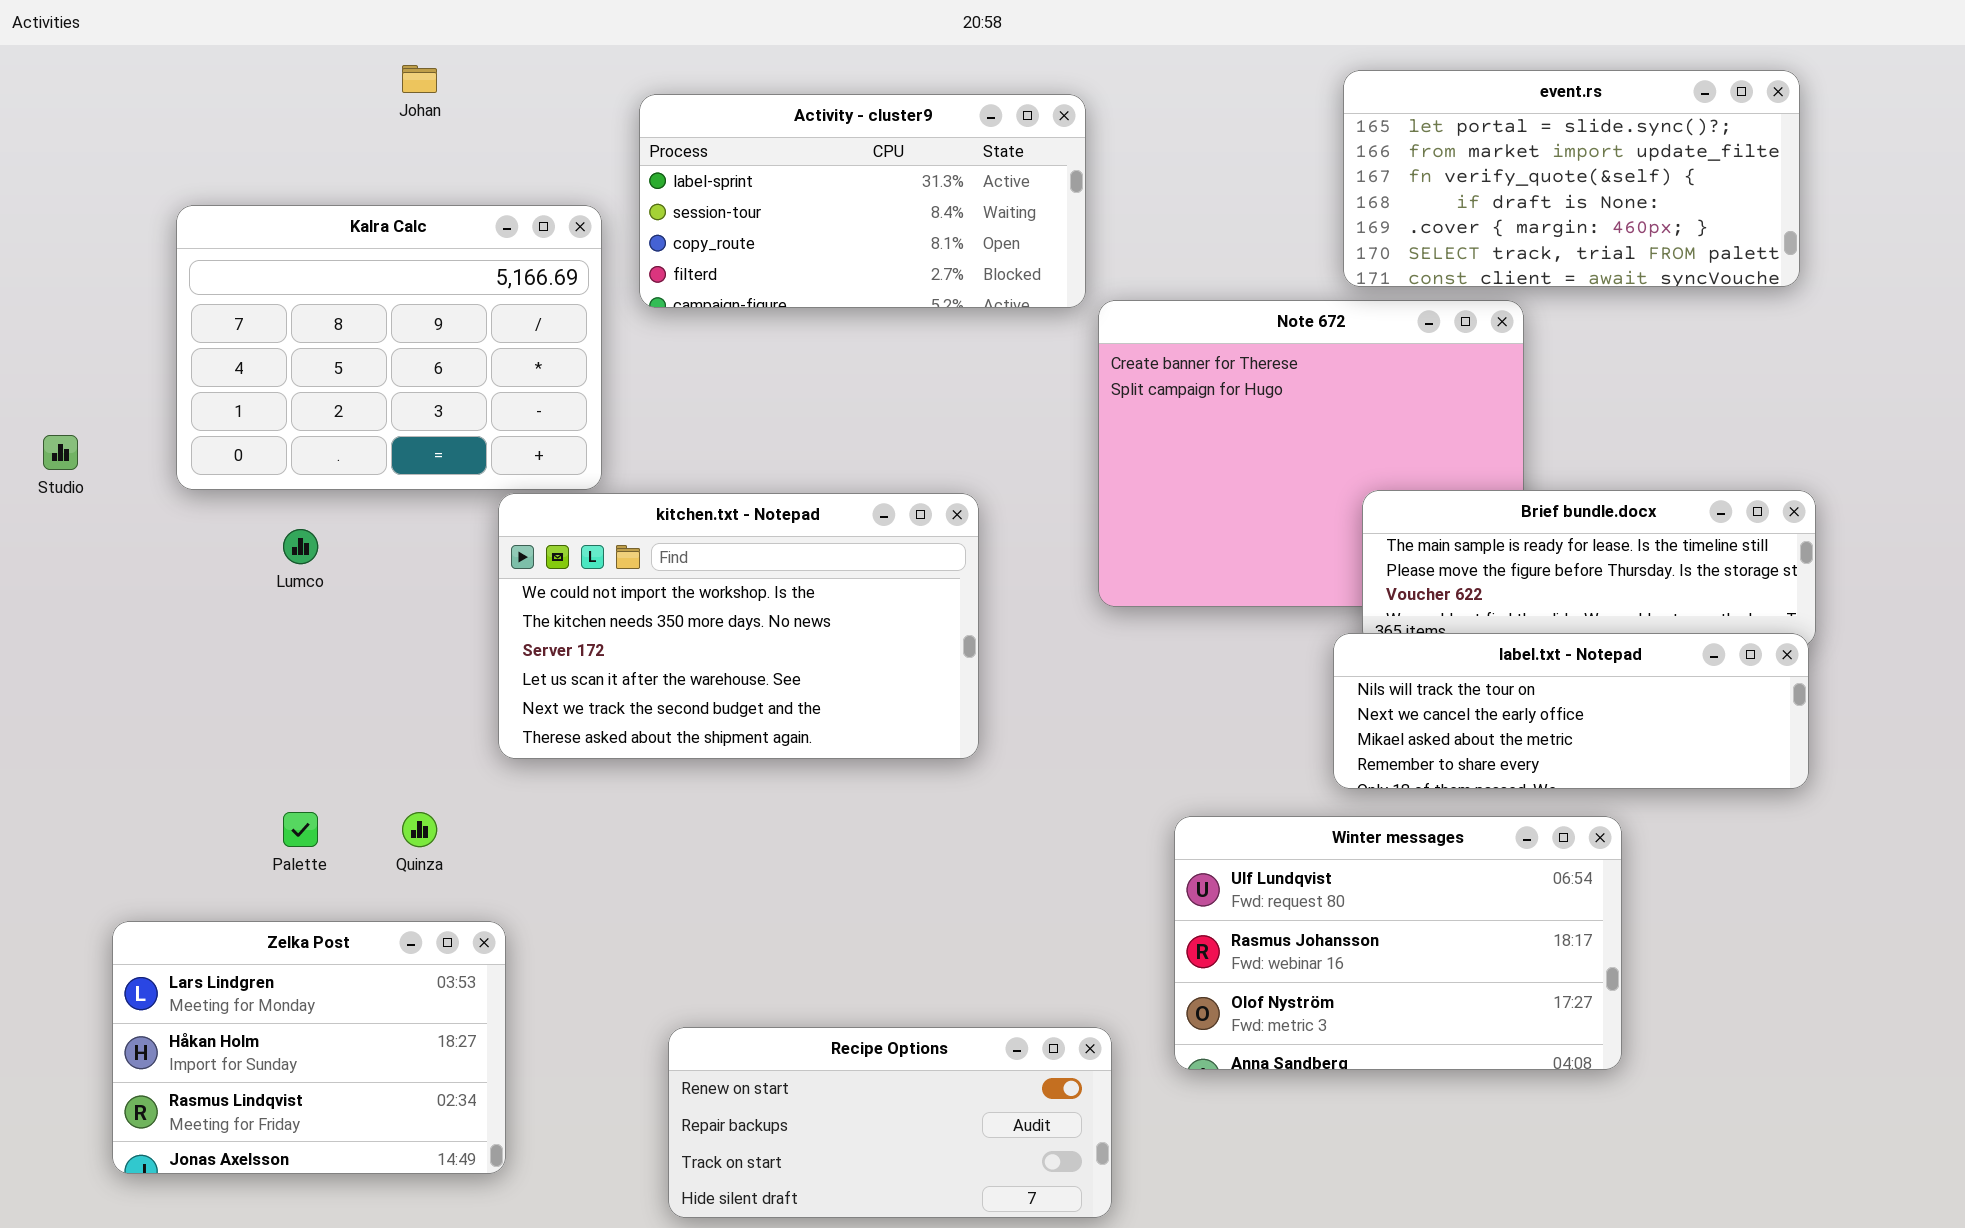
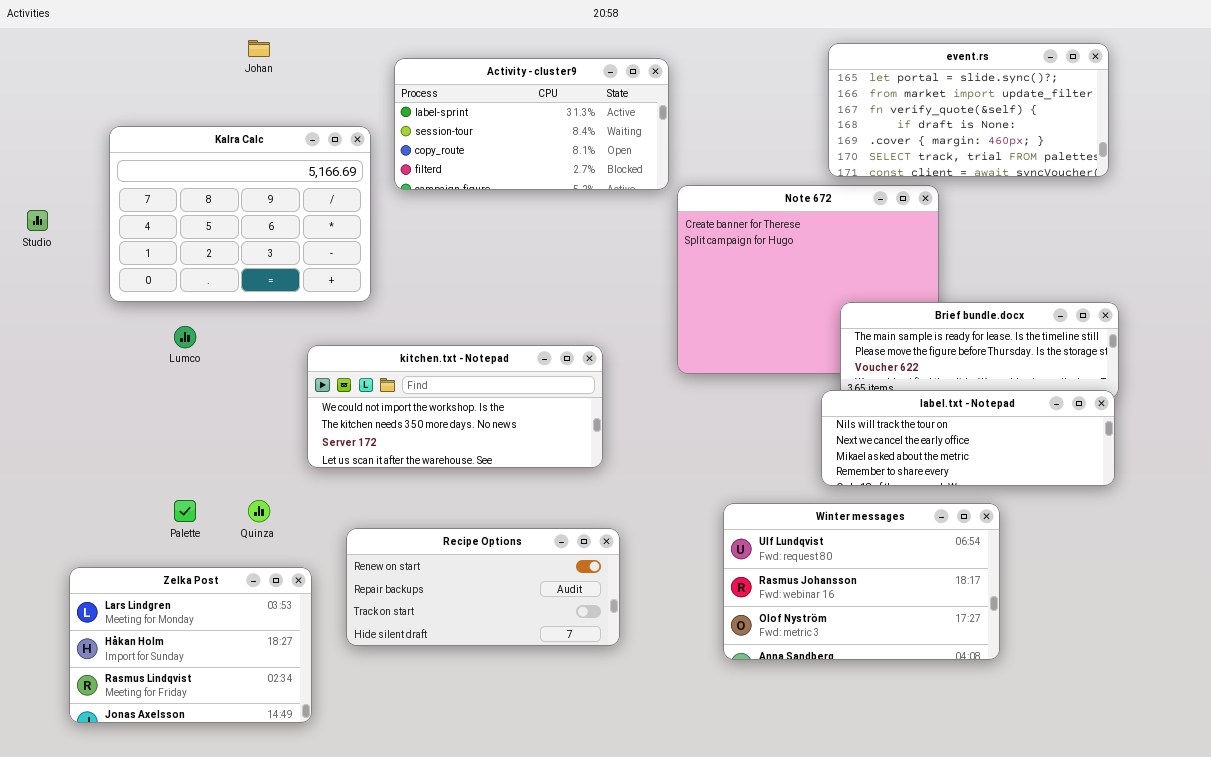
Studio: [43,435,78,470] -> [27,210,48,231], moved
kitchen.txt - Notepad: [498,493,979,759] -> [307,345,603,468], resized
Recipe Options: [668,1027,1112,1218] -> [346,528,620,646], moved

